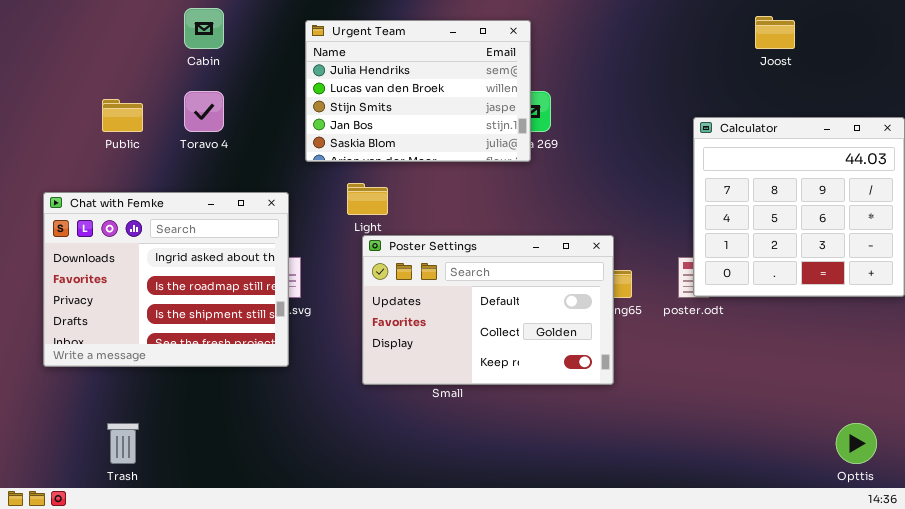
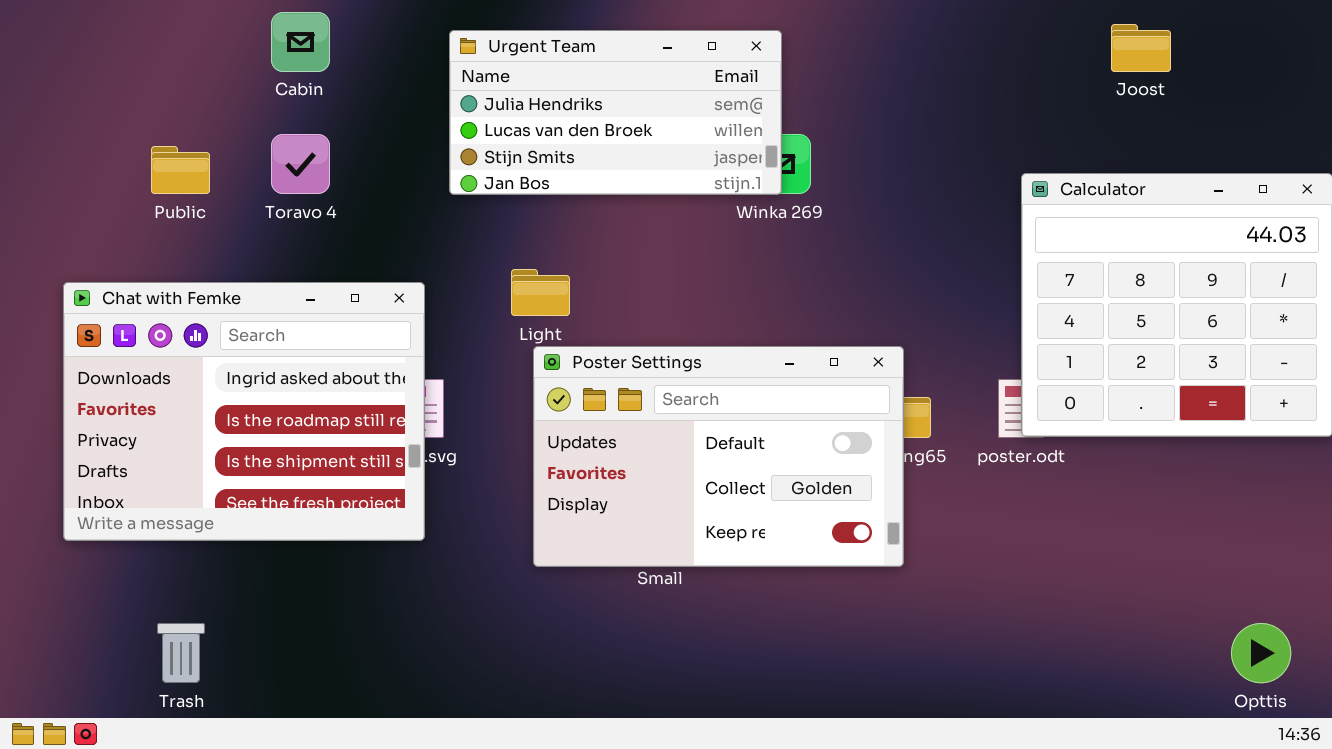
Urgent Team: [305,20,531,162] -> [449,30,782,195], resized

